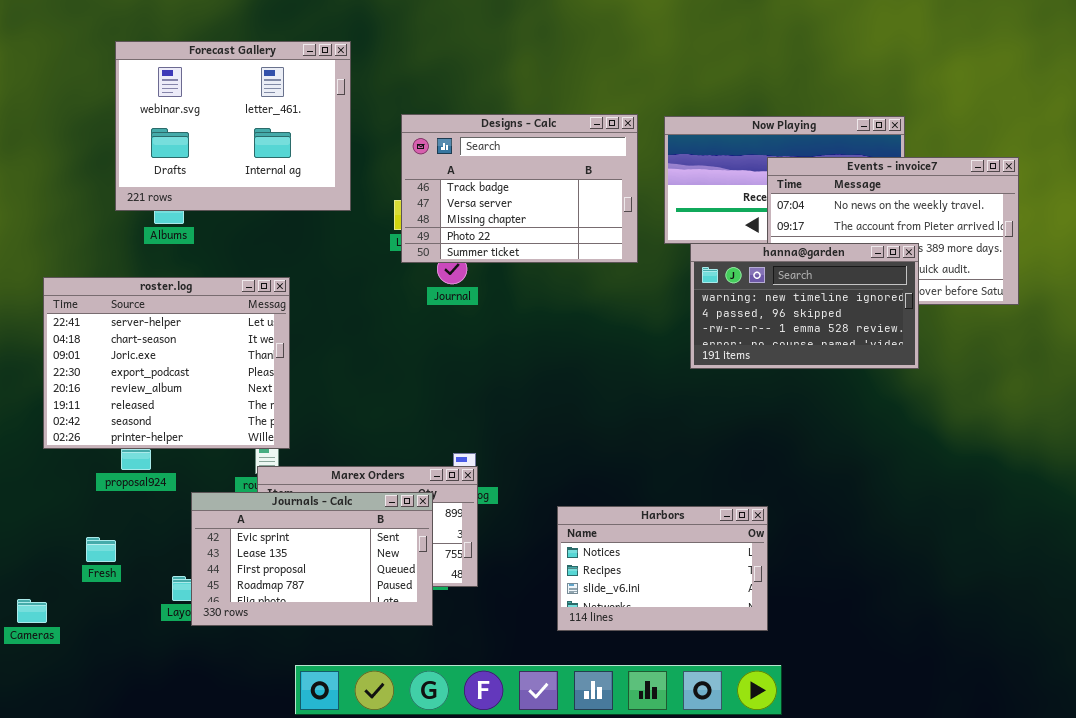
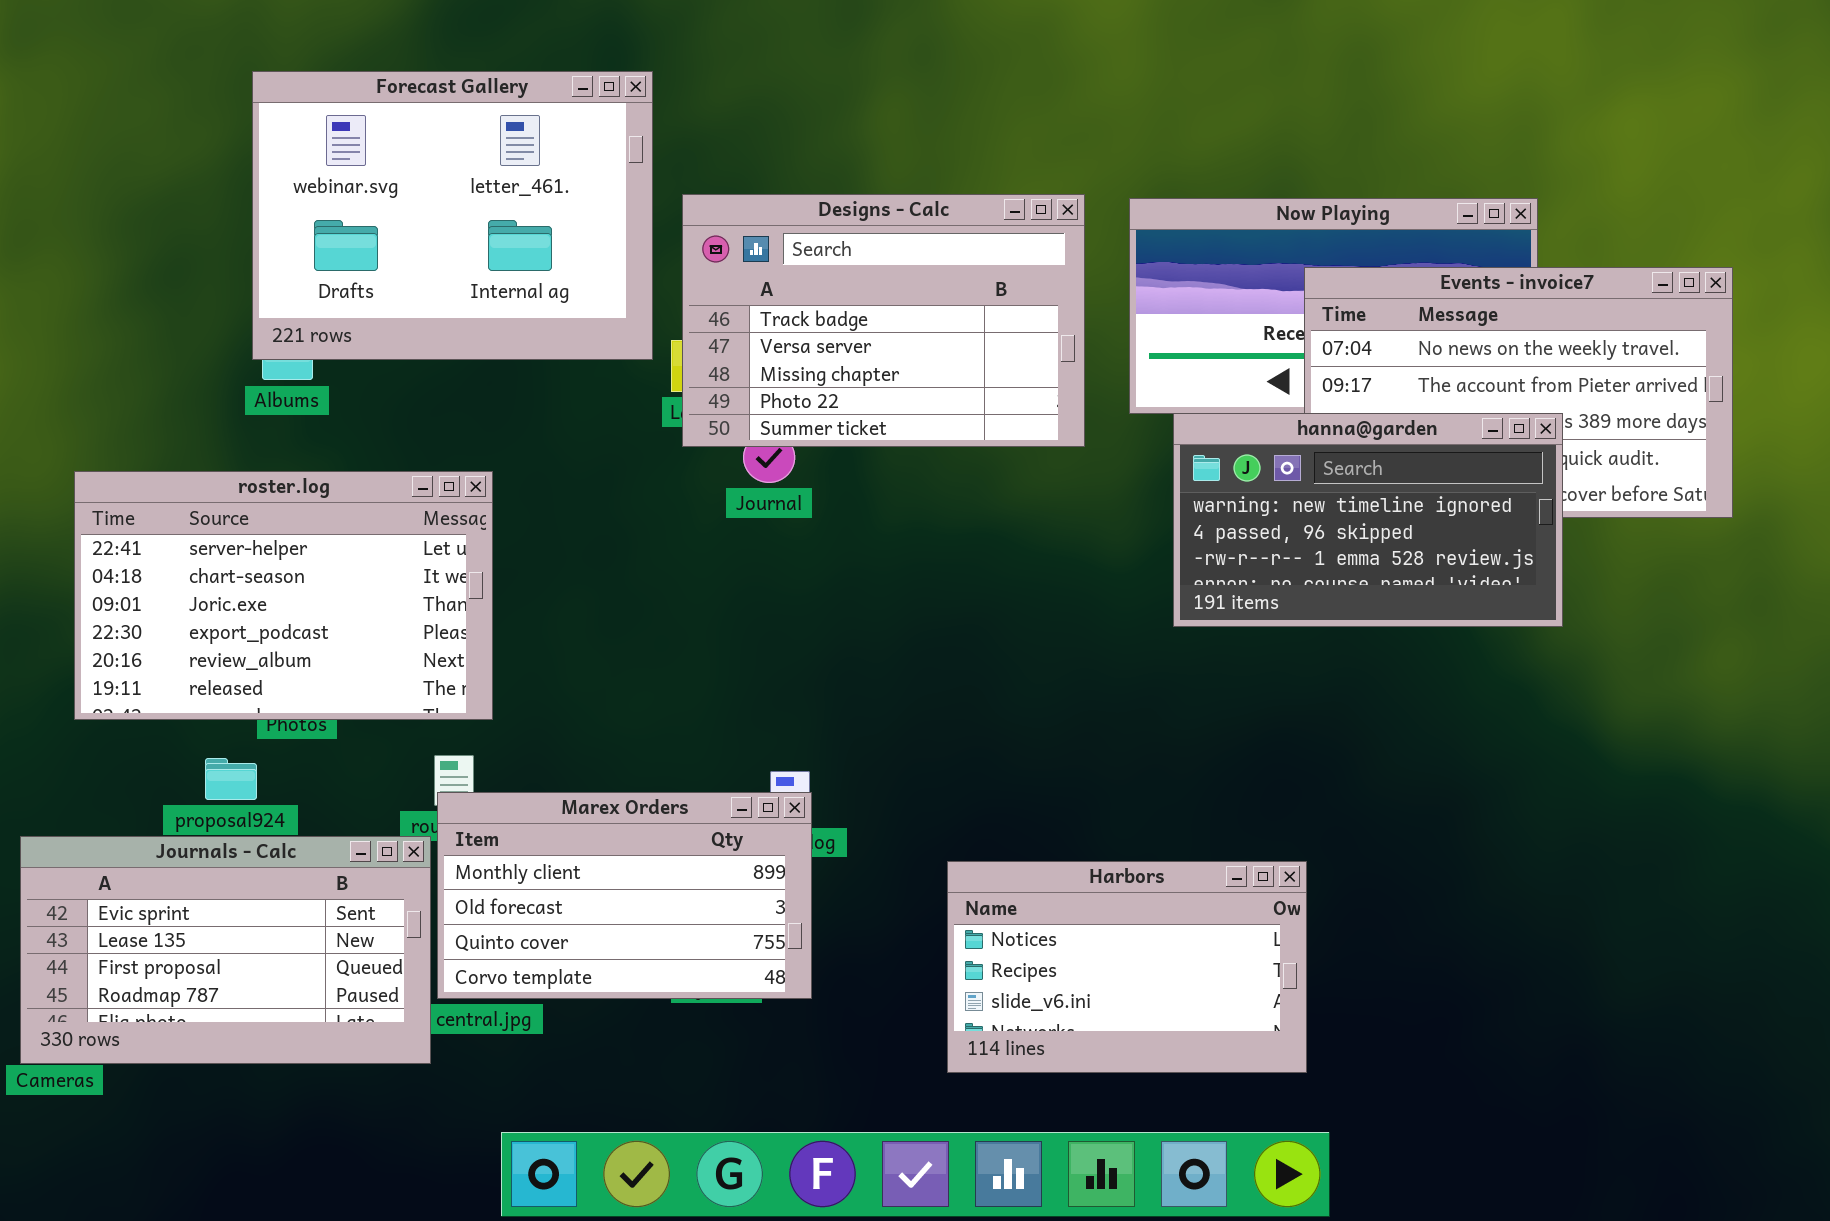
Forecast Gallery: [115,41,351,211] -> [252,71,653,360], moved
roster.log: [43,277,290,449] -> [74,471,493,720], resized
Journals - Calc: [191,492,433,626] -> [20,836,431,1064], moved

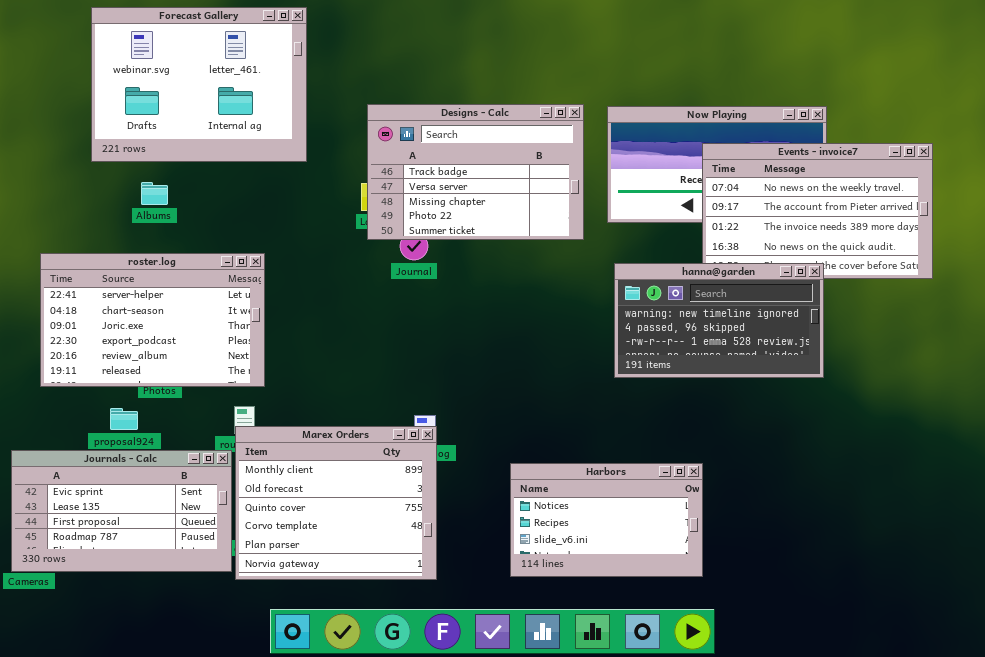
Forecast Gallery: [252,71,653,360] -> [91,7,307,162], moved
hanna@garden: [1173,413,1563,627] -> [614,263,824,378], moved
Marex Orders: [437,792,812,999] -> [235,426,437,580], resized

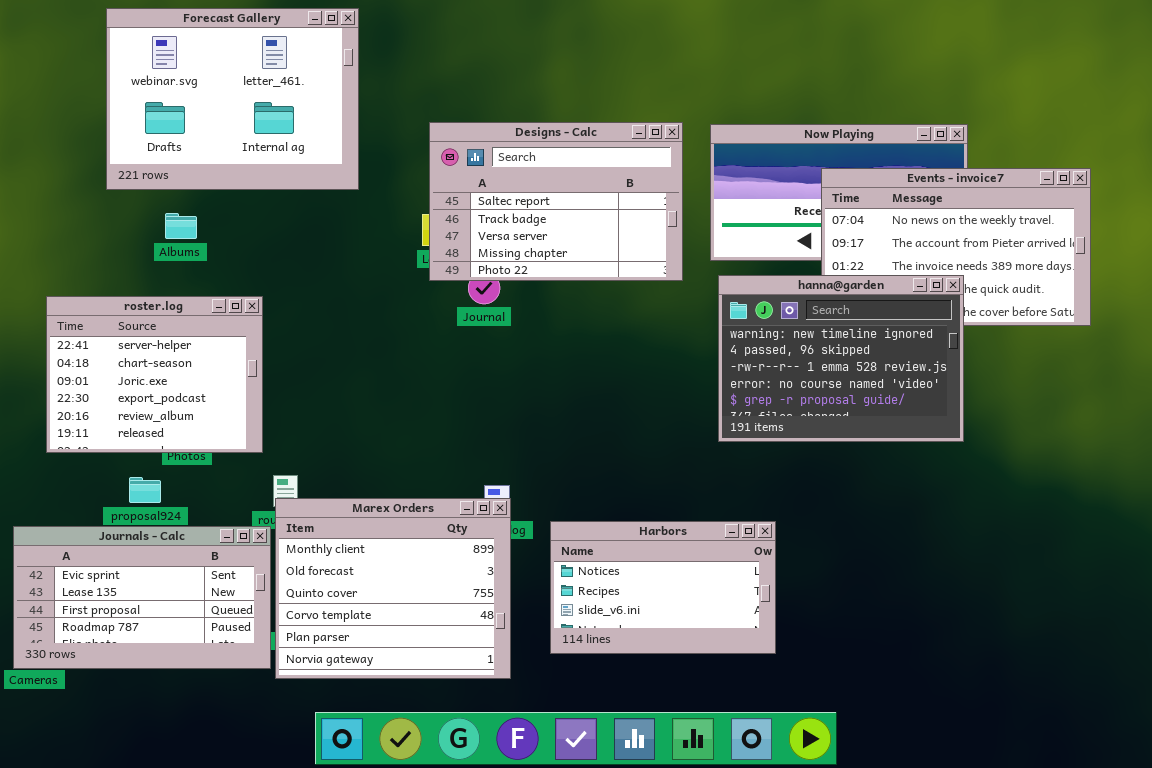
Designs - Calc: [367,104,584,240] -> [429,122,683,281], scrolled up 1 row
roster.log: [40,253,265,387] -> [46,296,263,453], resized
hanna@garden: [614,263,824,378] -> [718,275,964,442], resized
Harbors: [510,463,703,577] -> [550,521,776,654], moved

